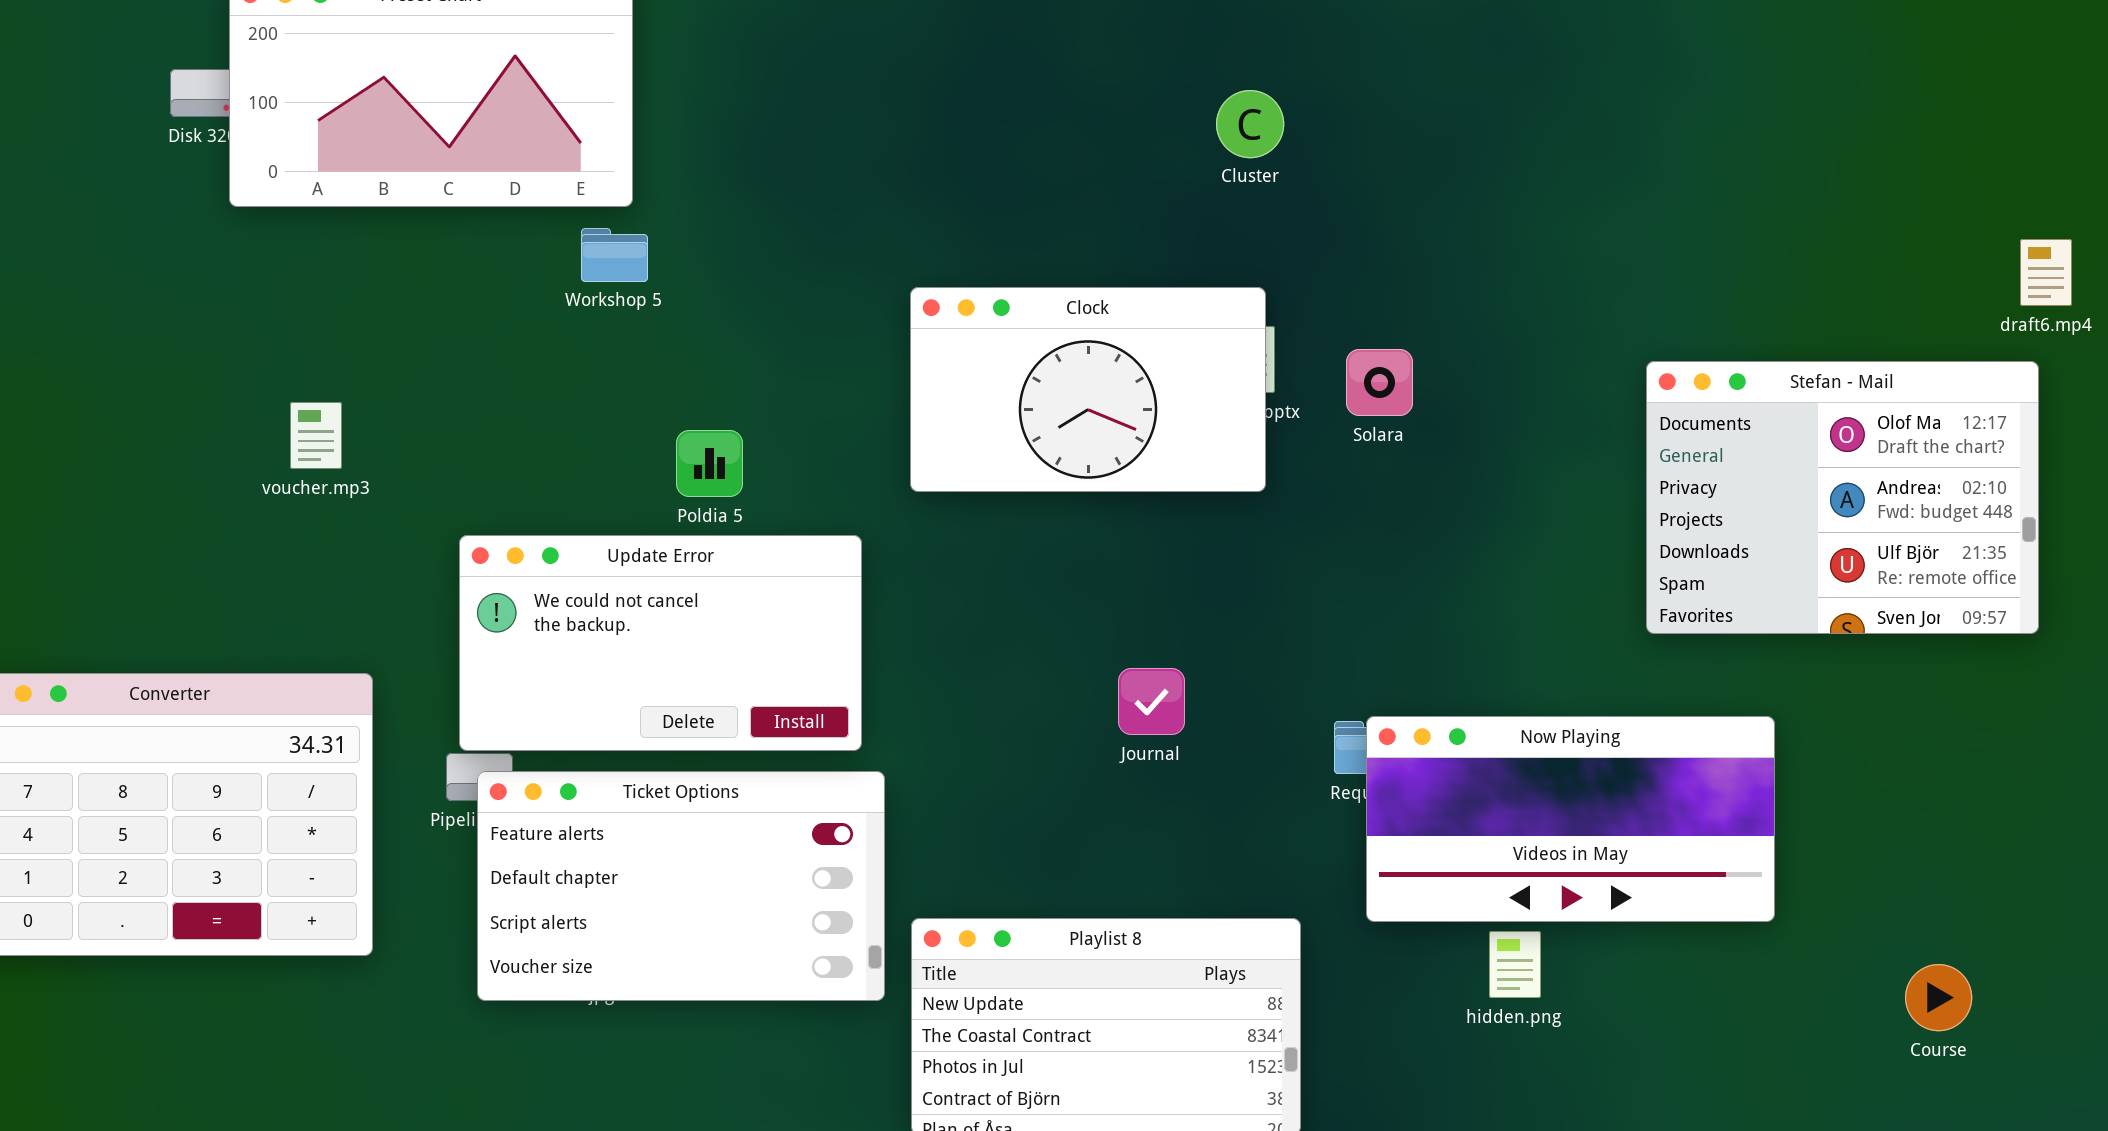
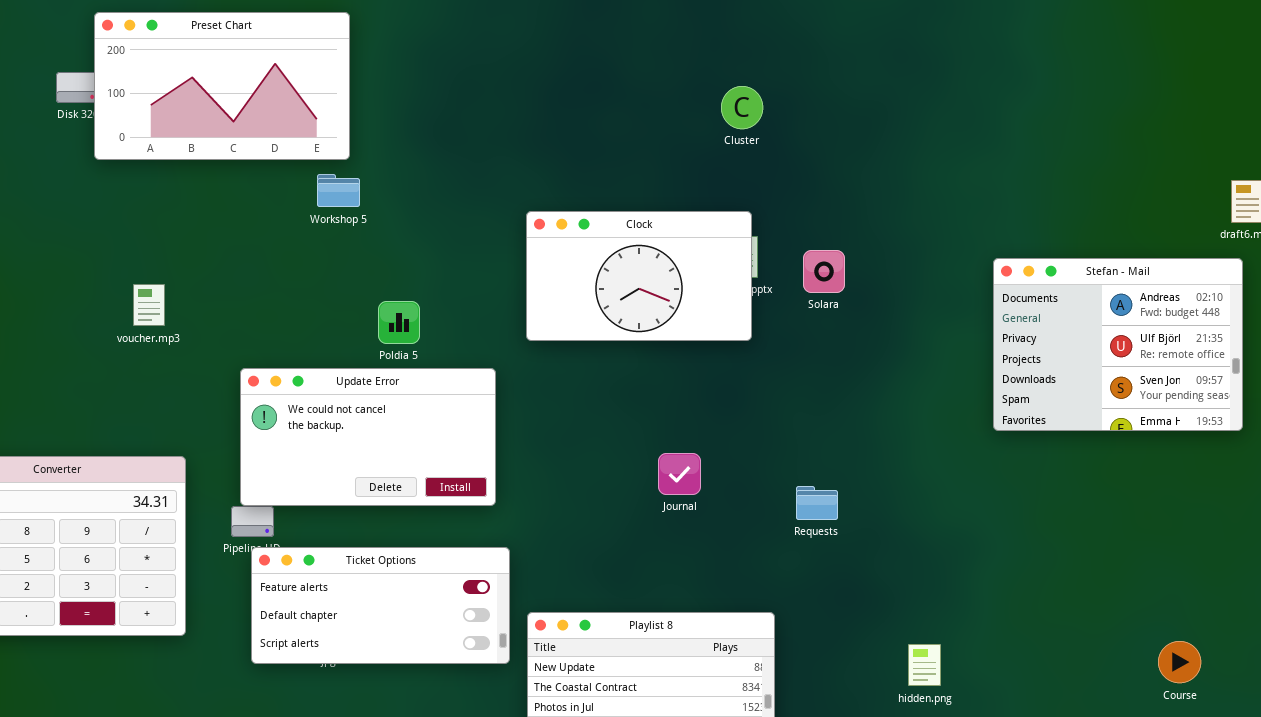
Stefan - Mail: [1646,361,2039,634] -> [993,258,1243,431], scrolled down 1 row
Now Playing: [1366,716,1775,922] -> none, closed
Ticket Options: [477,771,885,1001] -> [251,547,510,664], resized
hidden.png: [1489,931,1541,998] -> [908,644,941,686], moved

